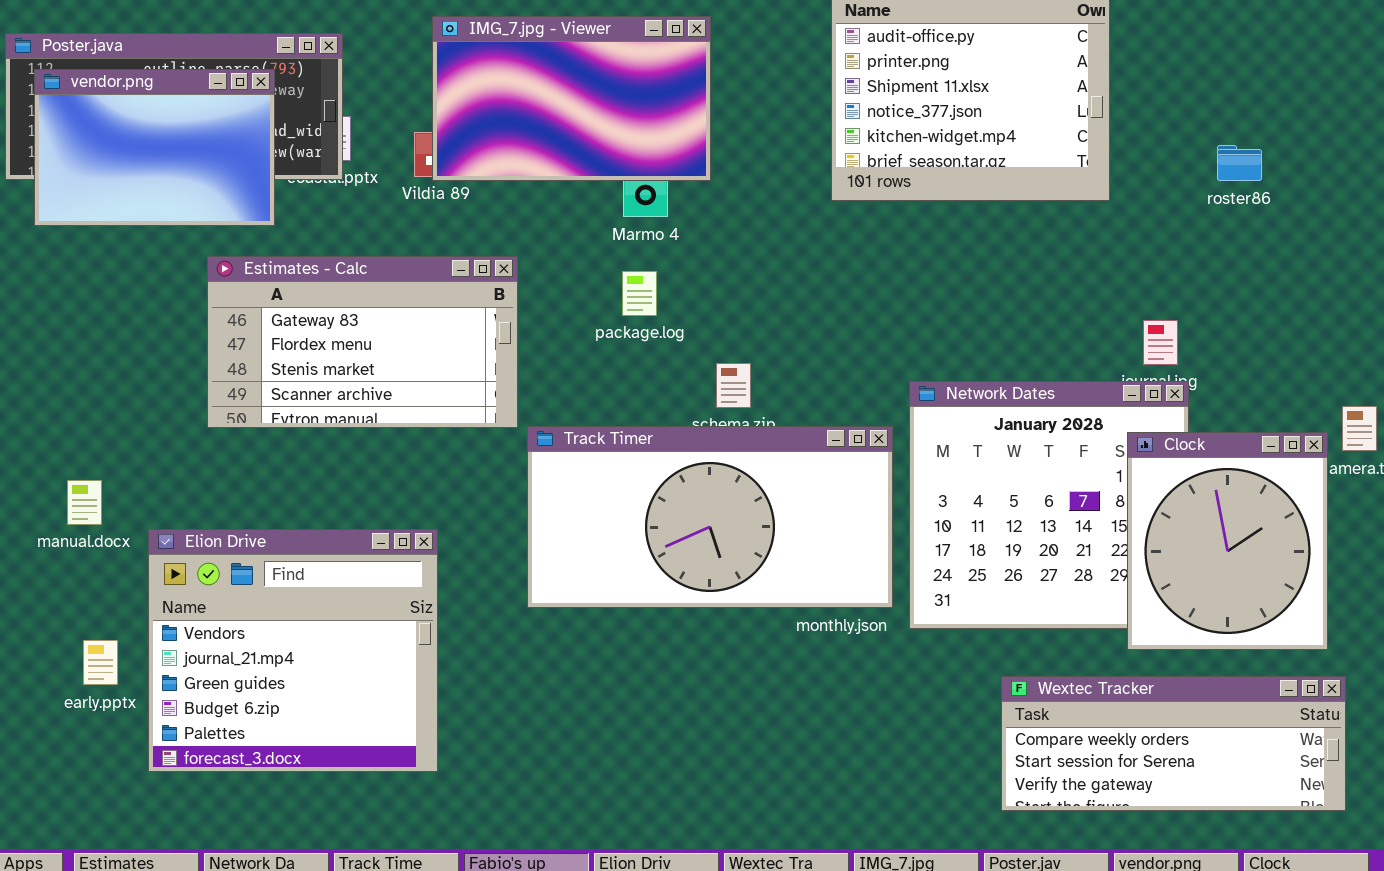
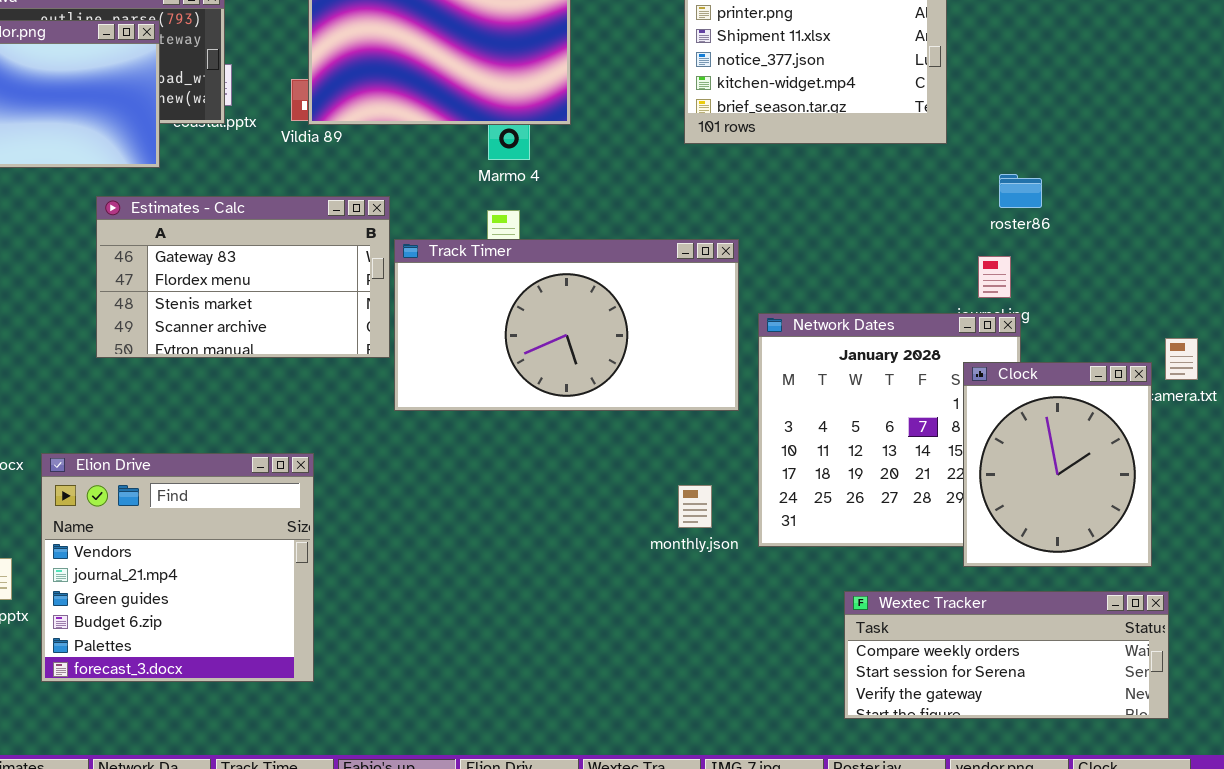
roster86: [1217,145,1262,181] -> [999,174,1042,208], moved
Track Timer: [527,426,893,608] -> [394,239,739,411], moved

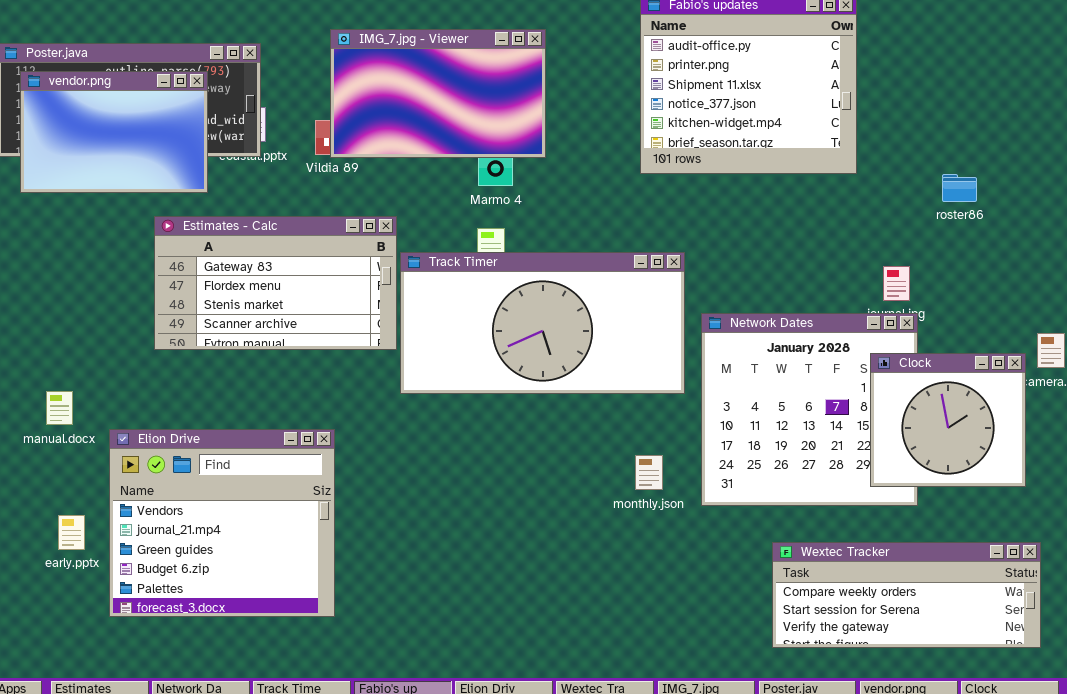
roster86: [999,174,1042,208] -> [942,174,977,202], moved
Clock: [963,362,1152,567] -> [870,353,1026,487], resized

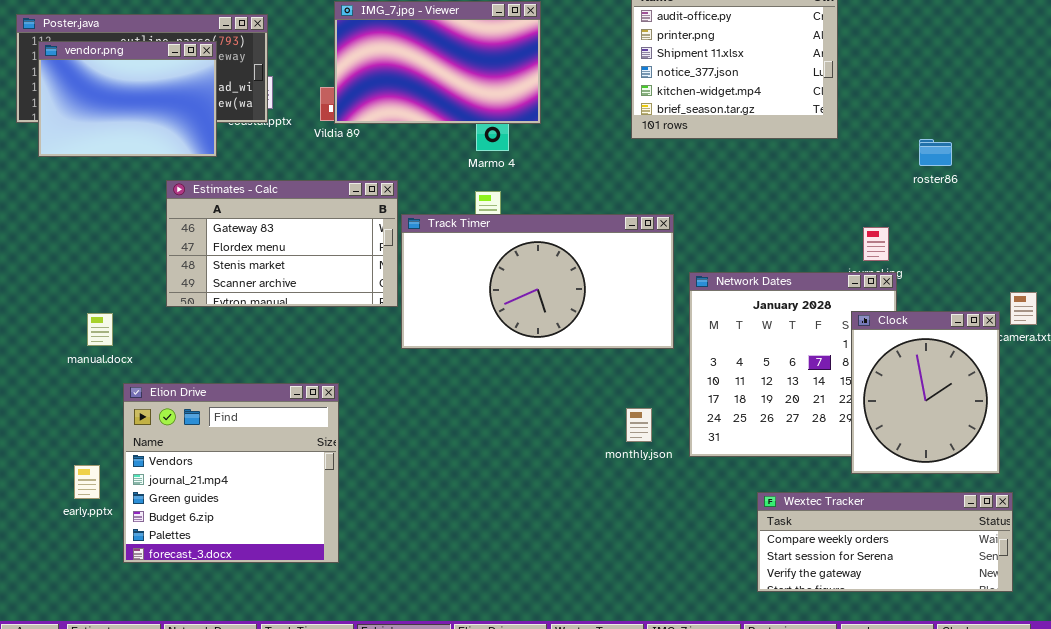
Clock: [870,353,1026,487] -> [851,311,1000,474], resized
manual.docx: [46,391,73,425] -> [87,313,113,346], moved

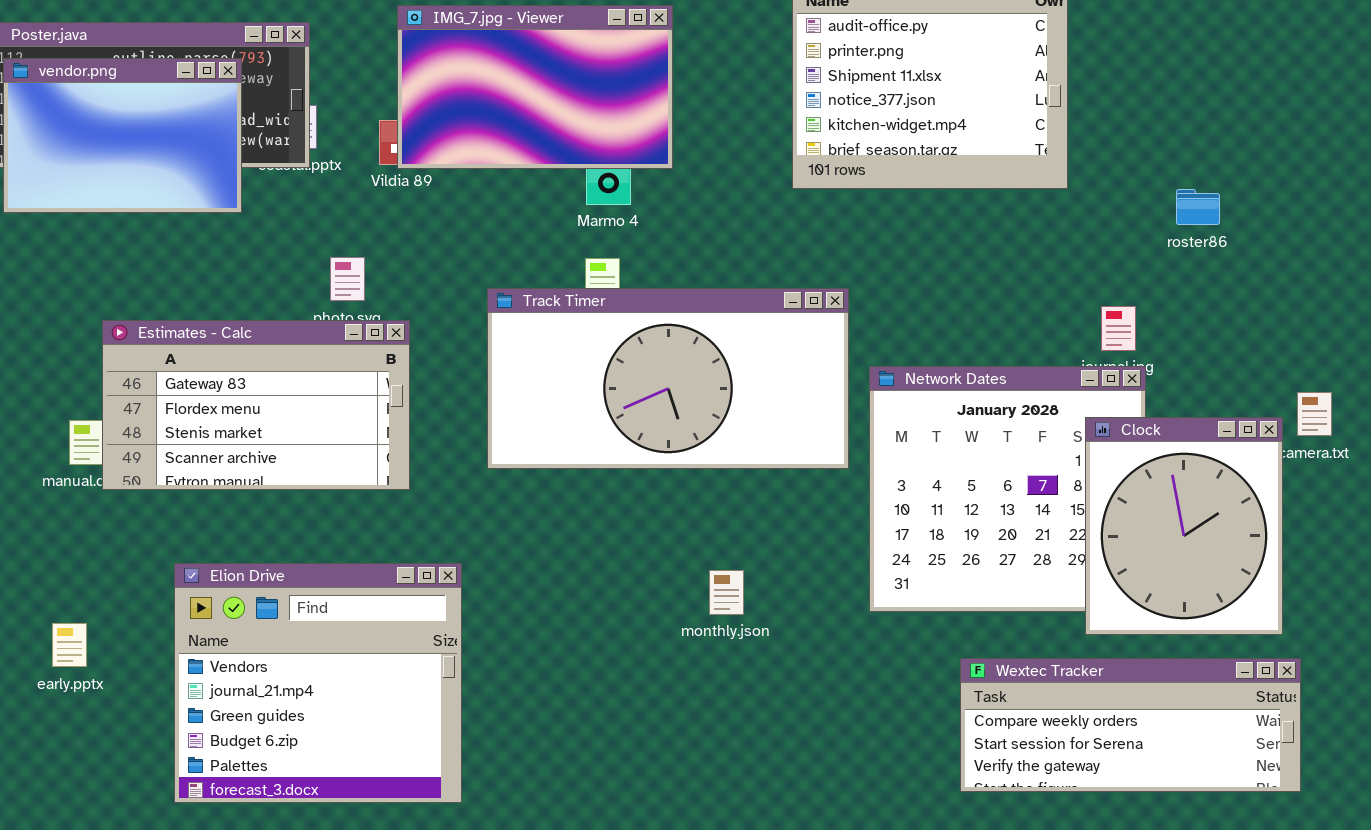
Estimates - Calc: [166,180,398,307] -> [102,320,410,490], moved
Elion Drive: [123,383,339,563] -> [174,563,462,803], moved
monthly.json: [626,408,652,442] -> [709,570,744,615], moved

